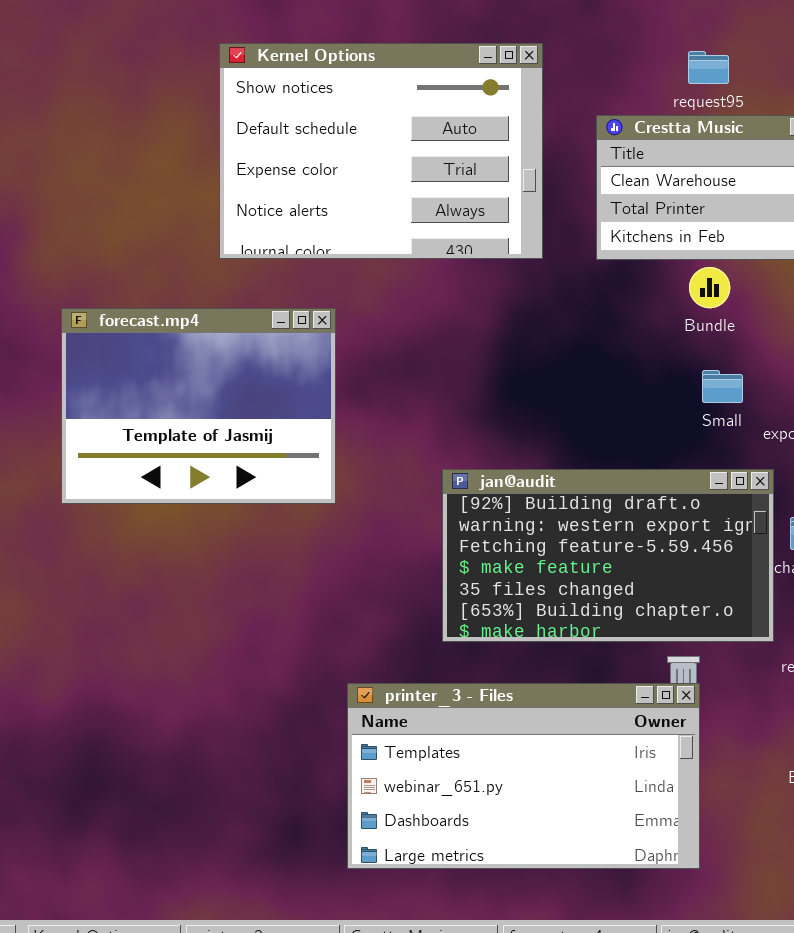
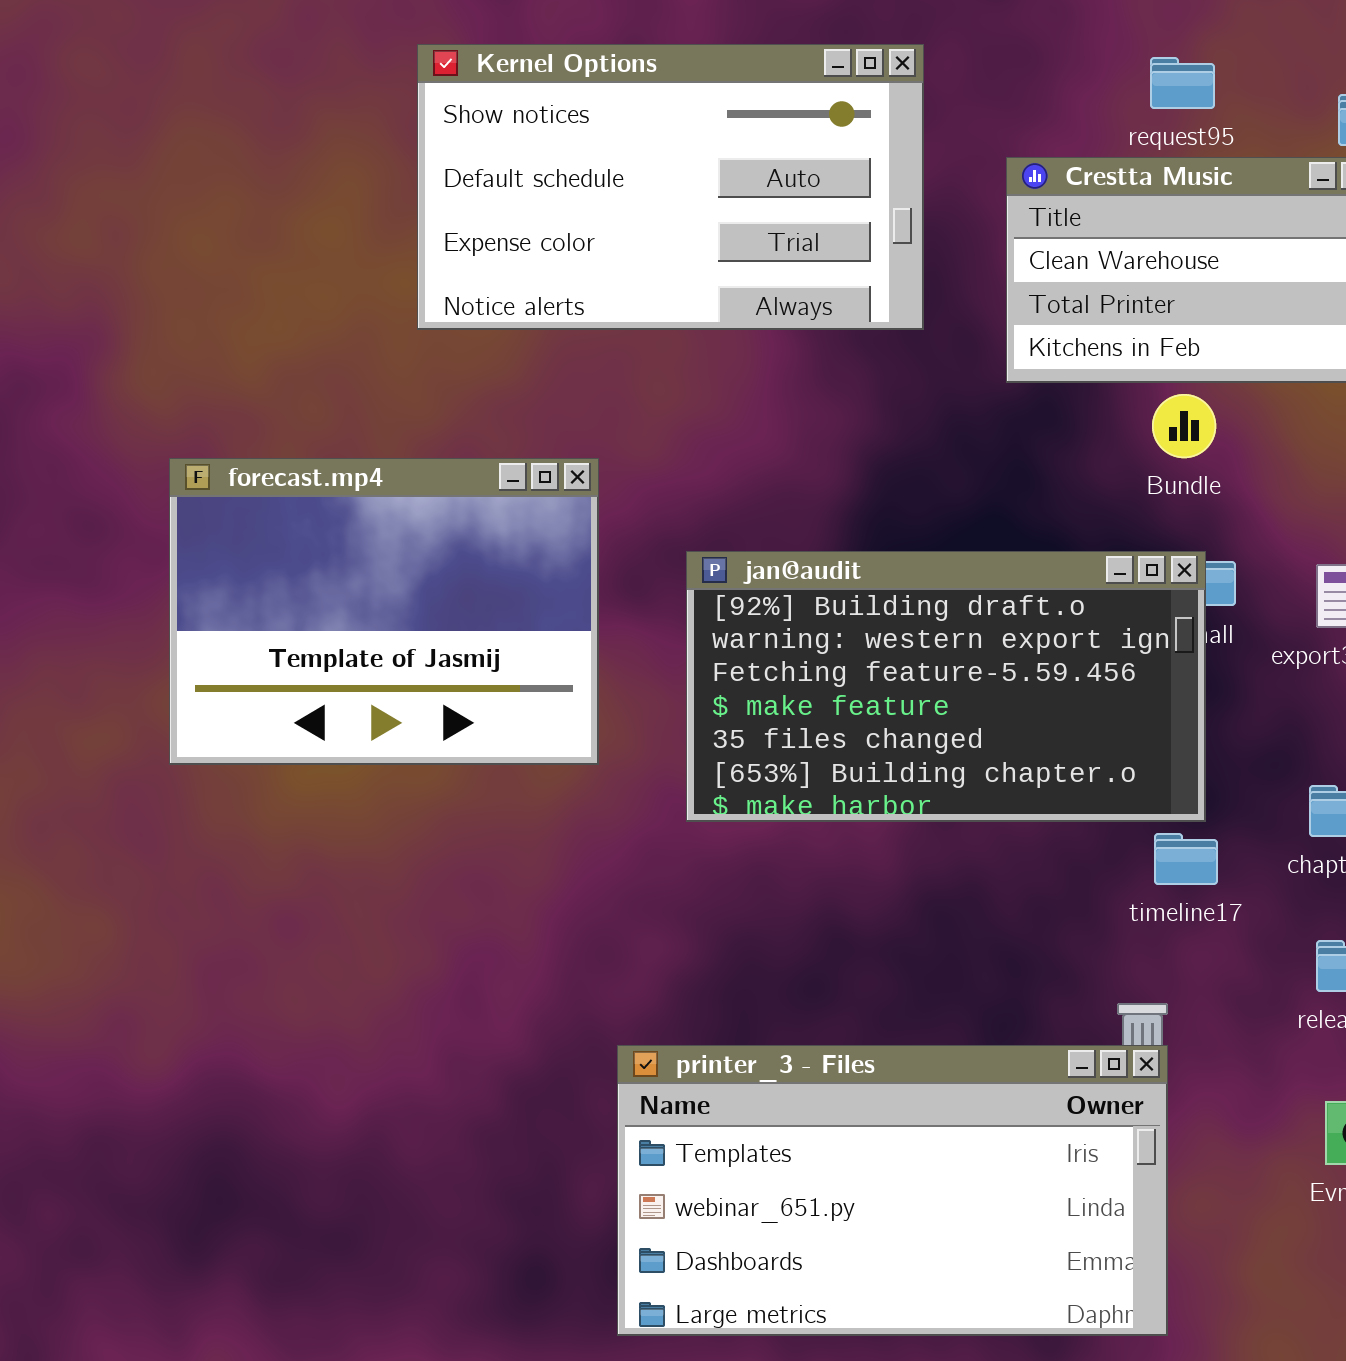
Kernel Options: [219,43,543,259] -> [417,44,924,330], resized
jan@audit: [442,469,774,642] -> [686,551,1206,822], moved

